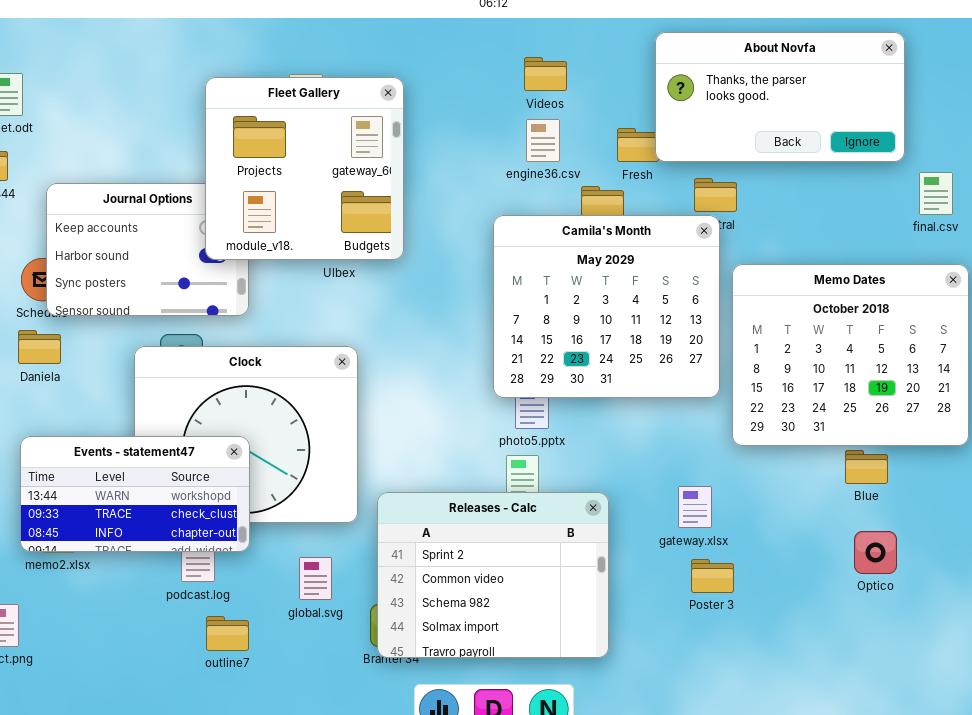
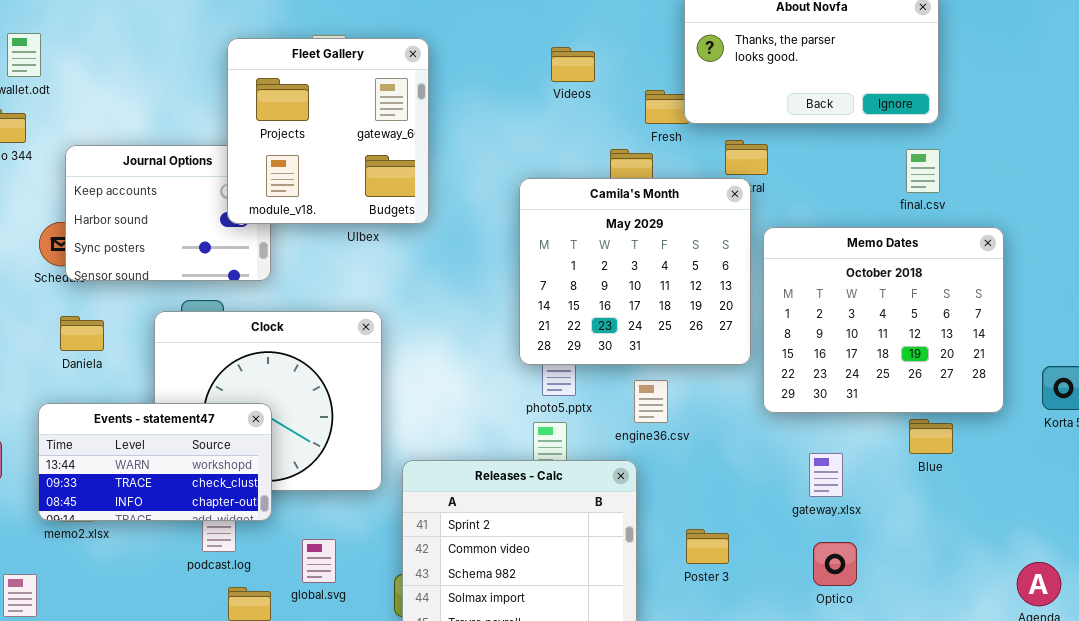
Videos: [524,57,567,91] -> [551,47,595,82], moved
engine36.csv: [526,119,560,162] -> [634,380,668,423], moved
final.csv: [919,172,953,215] -> [906,149,940,193], moved
Daniela: [18,330,61,364] -> [60,316,104,351], moved
Blue: [845,450,888,484] -> [909,419,953,454], moved
gateway.xlsx: [678,486,712,528] -> [809,453,843,497], moved
Optico: [854,531,897,574] -> [813,542,857,586], moved
global.svg: [299,557,332,600] -> [302,539,336,583], moved
Poster 3: [691,559,734,593] -> [686,529,729,564], moved

